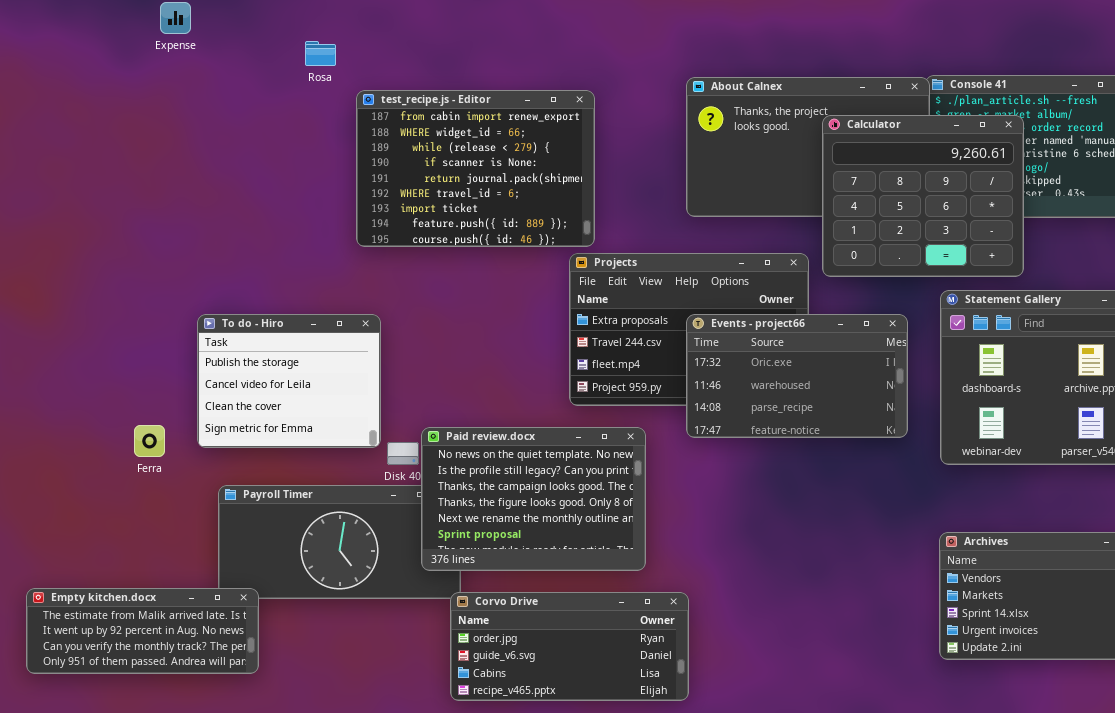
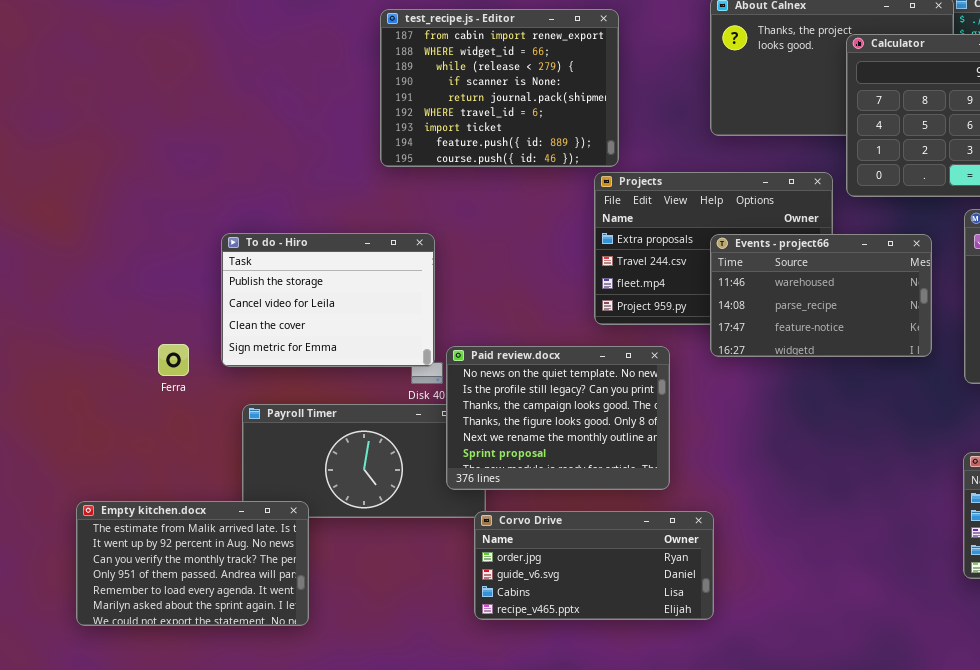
To do - Hiro: [197,314,381,448] -> [221,233,435,367], resized
Events - project66: [686,314,908,438] -> [710,234,932,357], scrolled down 1 row
Empty kitchen.docx: [26,588,259,674] -> [76,501,309,626], moved, resized

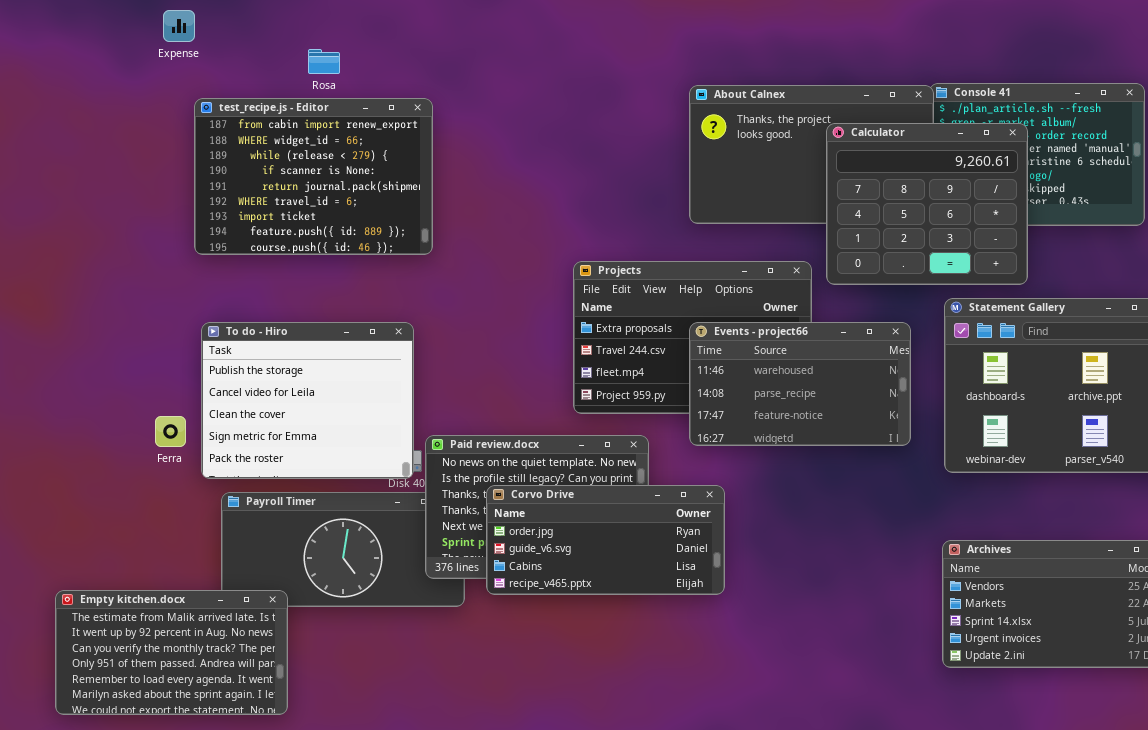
test_recipe.js - Editor: [380,9,619,167] -> [194,98,433,255], moved
To do - Hiro: [221,233,435,367] -> [201,322,414,479], resized
Ferra: [158,344,189,376] -> [155,416,186,447], moved
Corvo Drive: [474,511,714,620] -> [486,485,725,595], moved

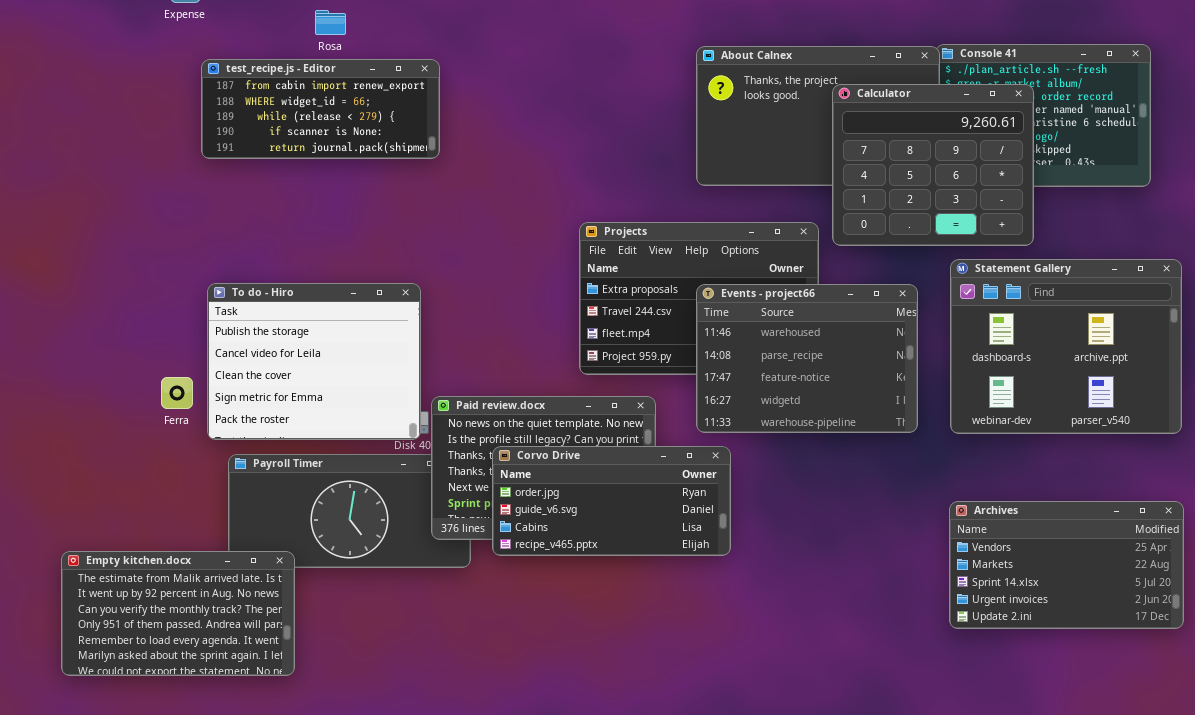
test_recipe.js - Editor: [194,98,433,255] -> [201,59,440,159], resized
Events - project66: [689,322,911,446] -> [696,284,918,433], resized

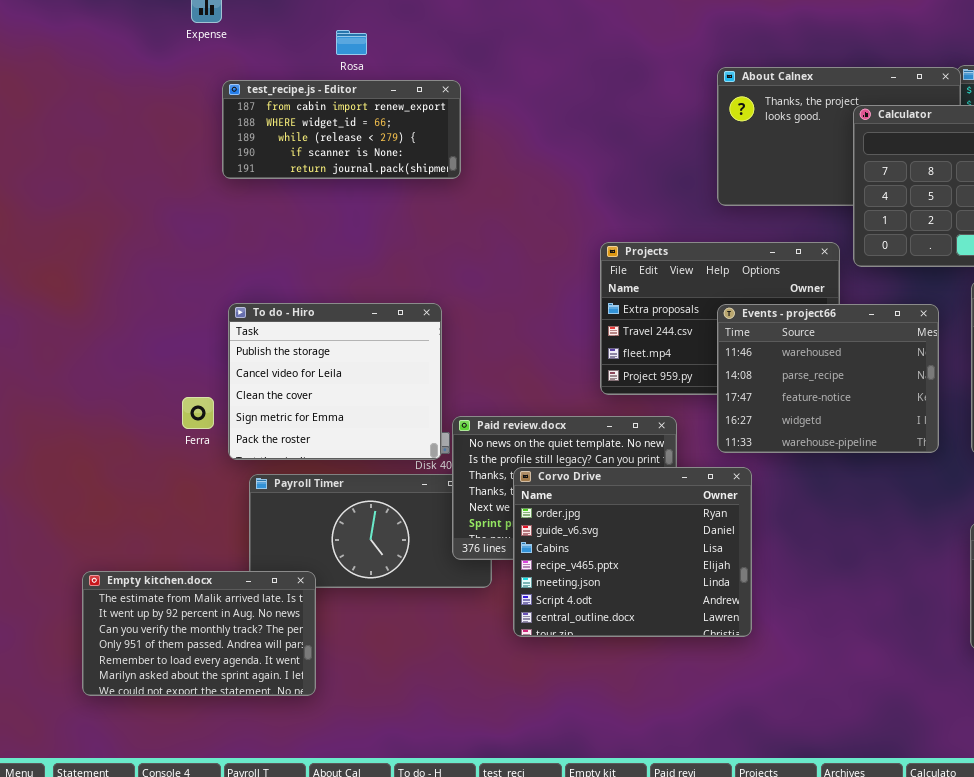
Corvo Drive: [492,446,731,556] -> [513,467,752,637], resized

